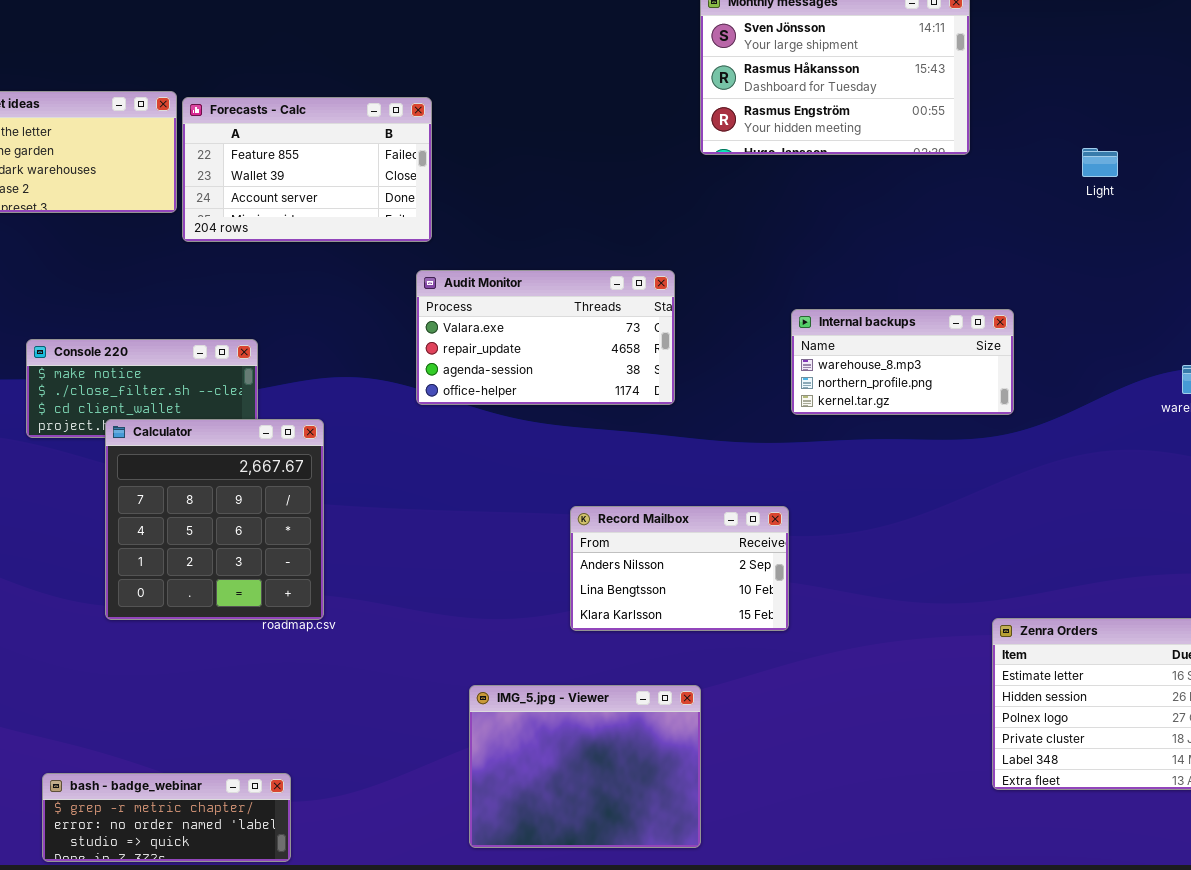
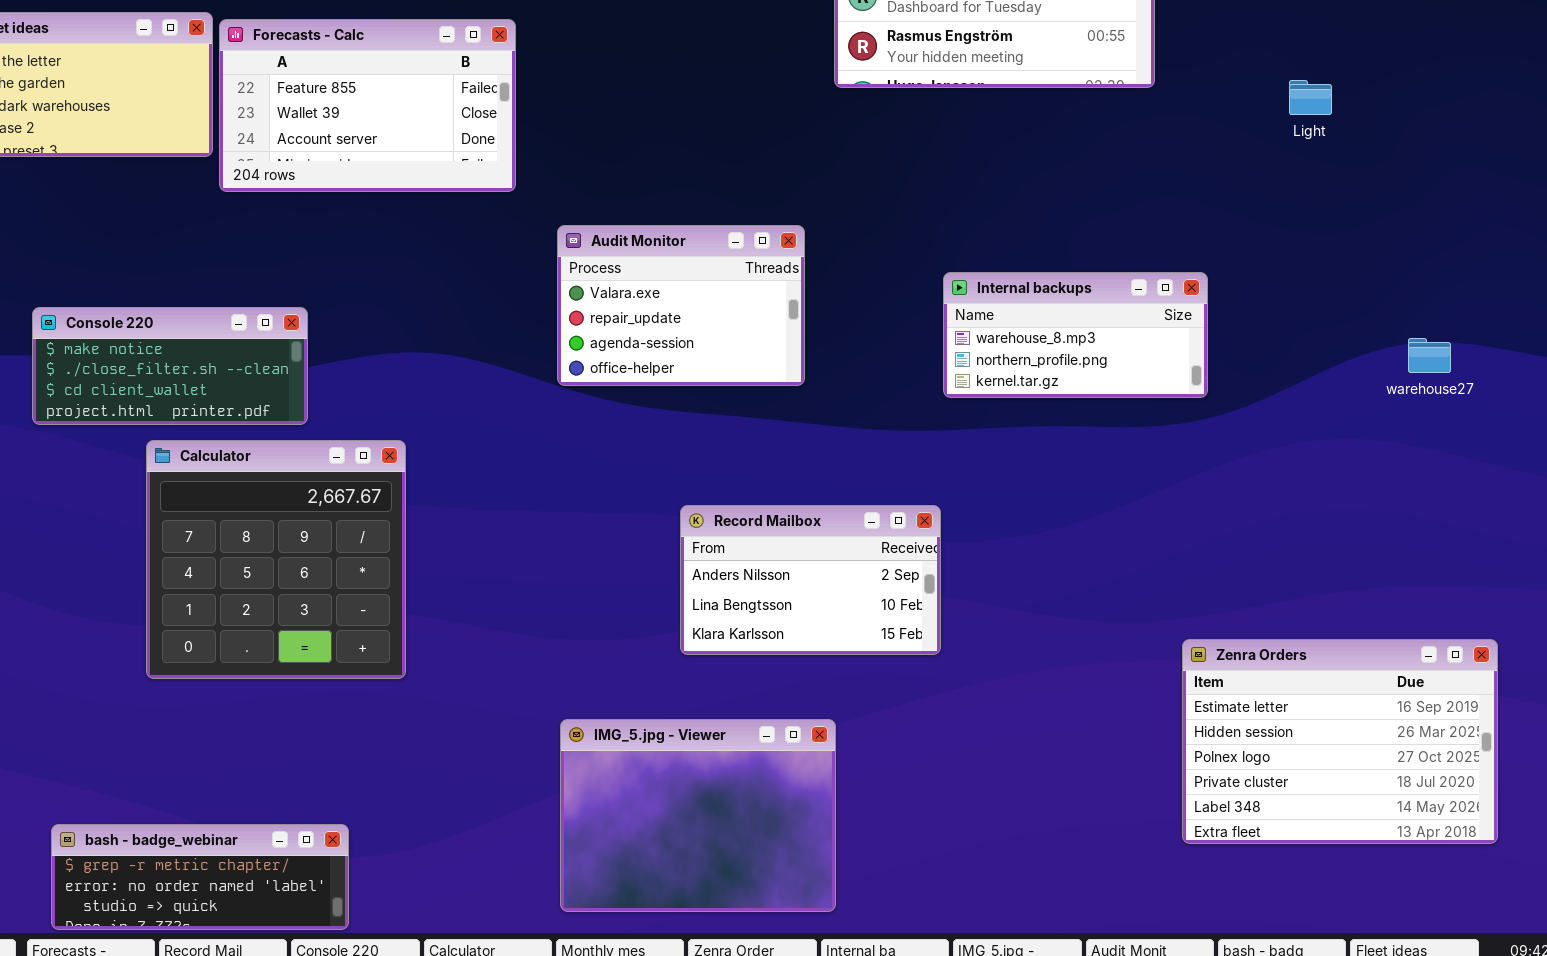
Audit Monitor: [416,270,675,405] -> [557,225,805,386], resized
Calculator: [105,419,324,620] -> [146,440,406,679], moved

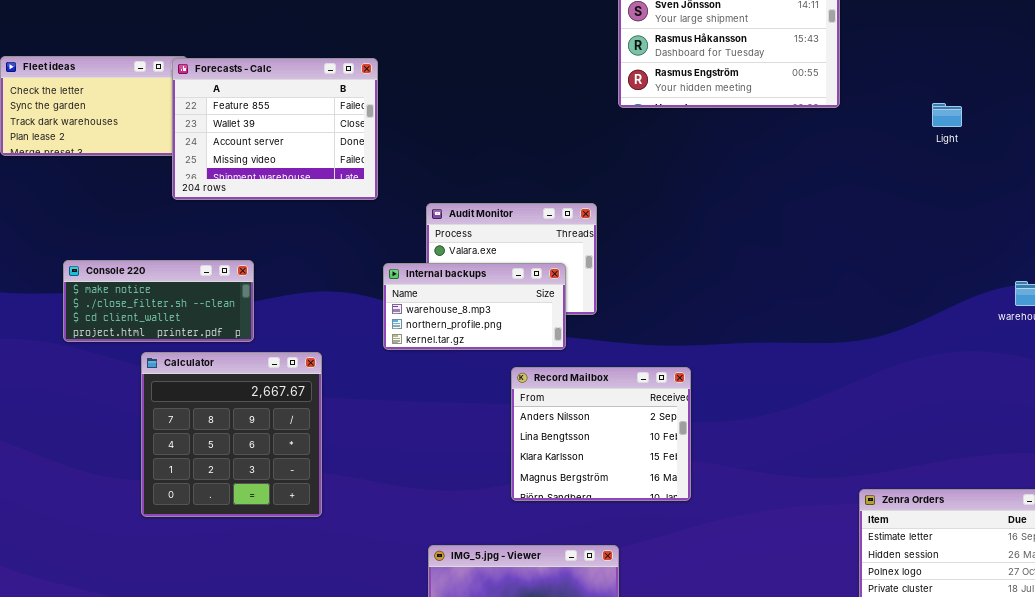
Forecasts - Calc: [219,19,516,192] -> [172,58,378,200], moved, resized
Internal backups: [943,272,1208,398] -> [383,263,566,350], moved
Record Mailbox: [680,505,941,655] -> [511,367,691,501], resized

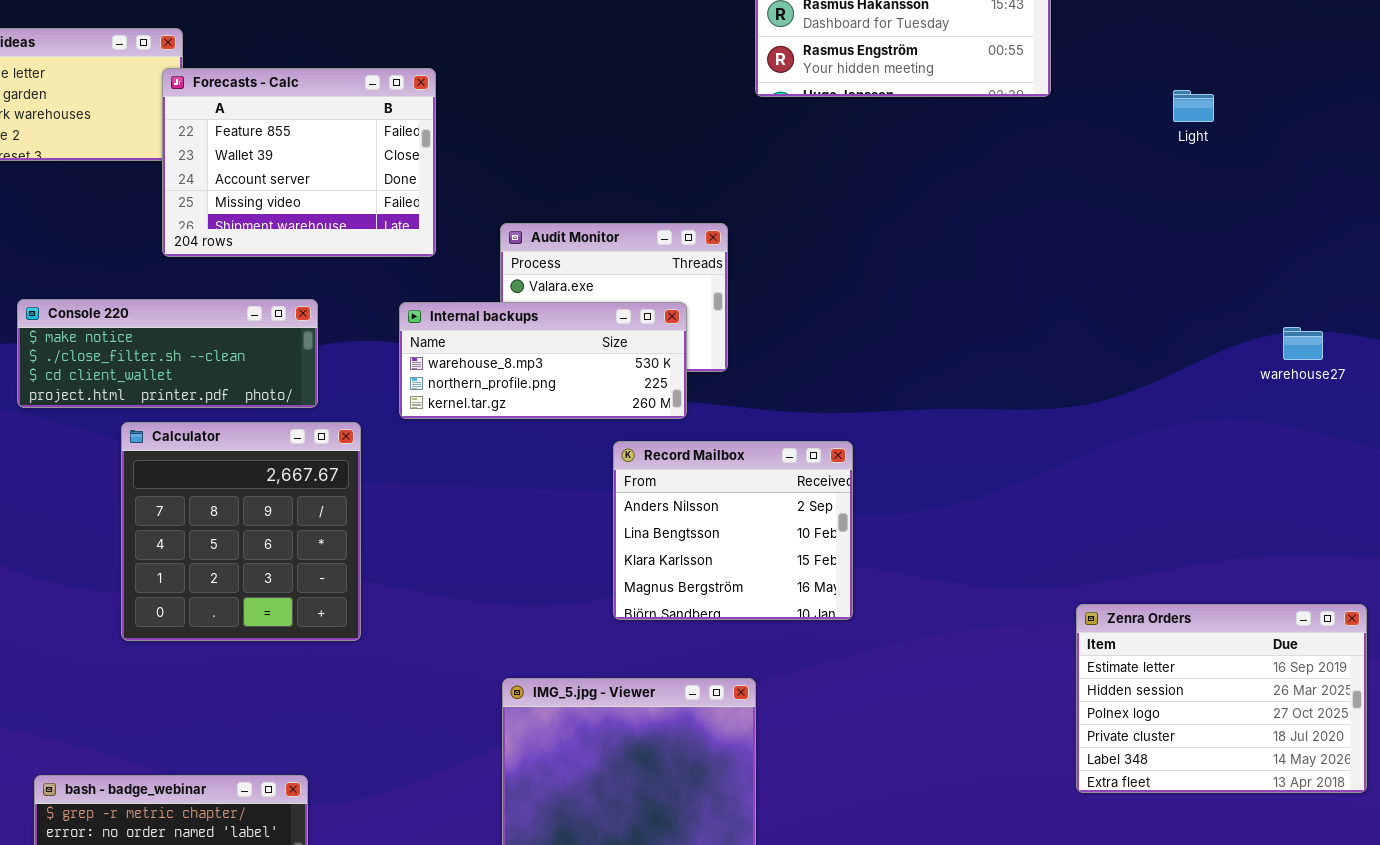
Forecasts - Calc: [172,58,378,200] -> [162,68,436,257], moved
Console 220: [63,260,254,342] -> [17,299,318,408], resized
Internal backups: [383,263,566,350] -> [399,302,687,419], resized

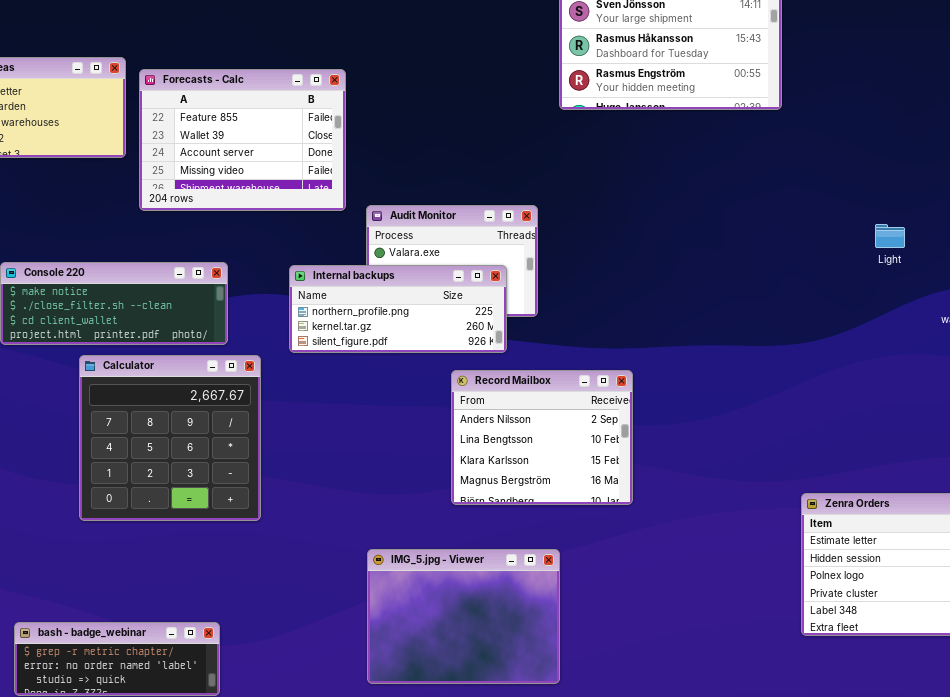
Forecasts - Calc: [162,68,436,257] -> [139,69,346,211], moved
Light: [1173,90,1214,122] -> [875,224,905,248], moved
Internal backups: [399,302,687,419] -> [289,265,507,353], scrolled down 1 row

